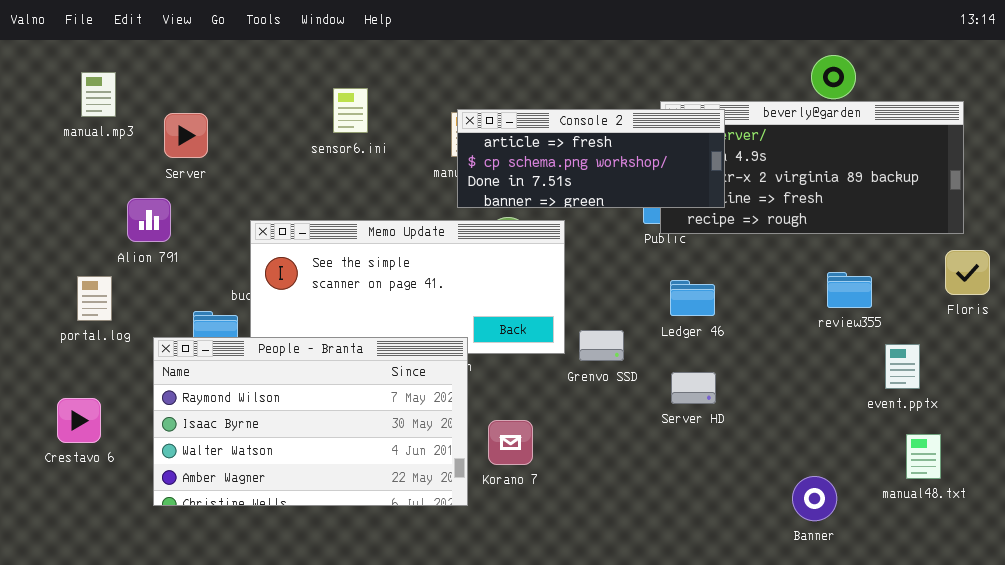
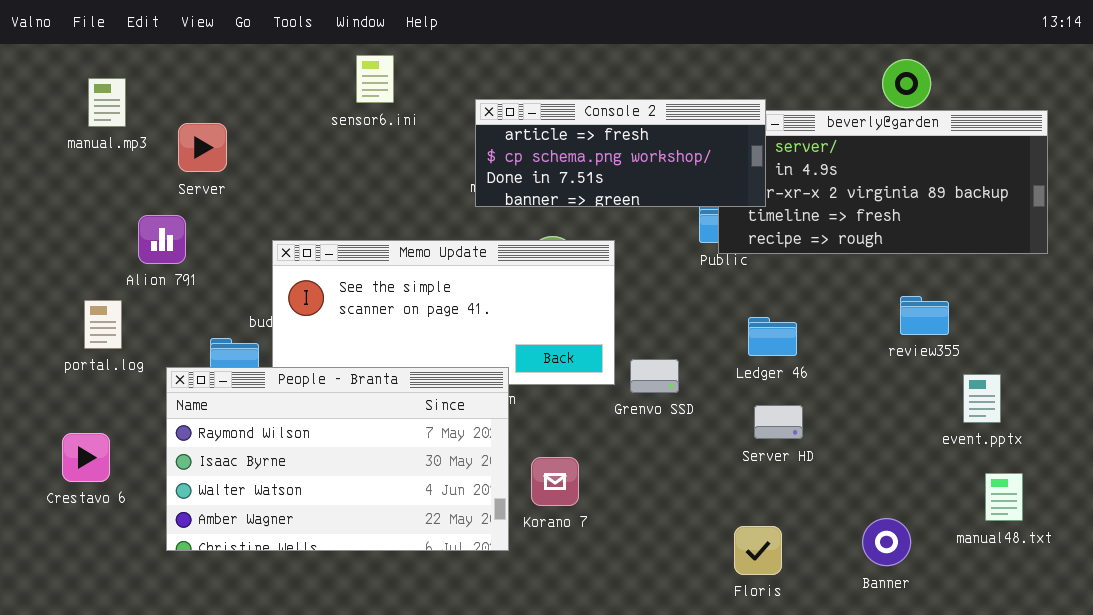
sensor6.ini: [333,88,368,133] -> [356,55,394,103], moved
Console 2: [457,109,725,208] -> [475,99,766,207], moved
Floris: [945,250,990,295] -> [734,526,782,575], moved
Ledger 46: [670,280,715,316] -> [748,317,797,356], moved
Server HD: [671,372,716,404] -> [754,405,803,439], moved

